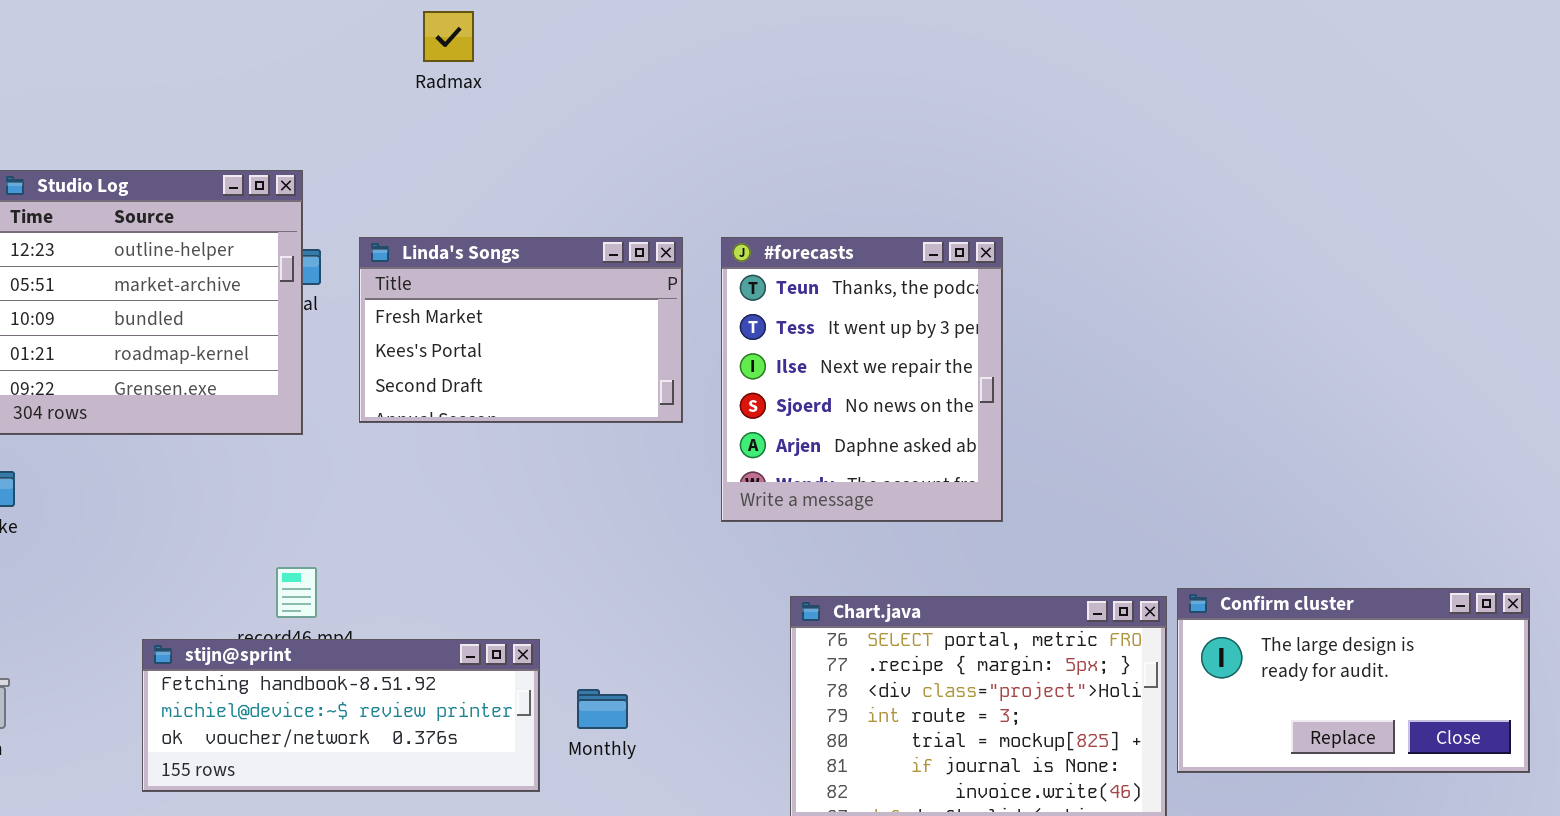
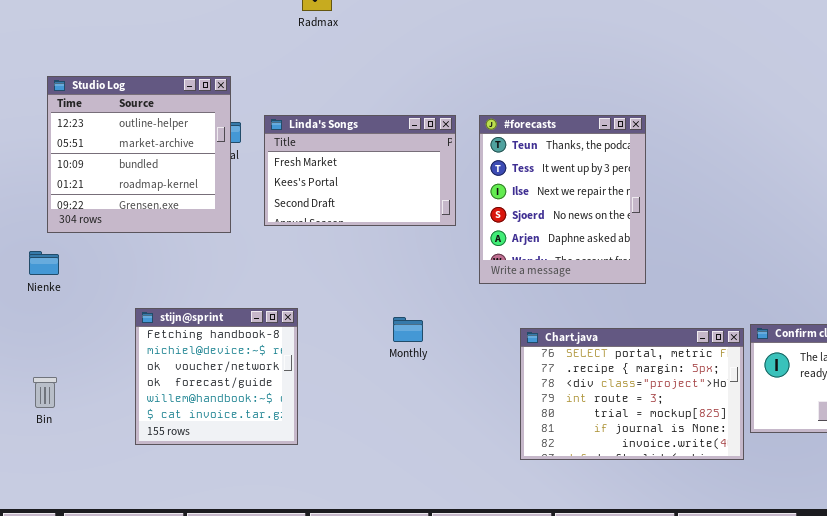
stijn@sprint: [142,639,540,792] -> [135,308,298,445], resized
Monthly: [577,689,628,729] -> [393,317,423,342], moved

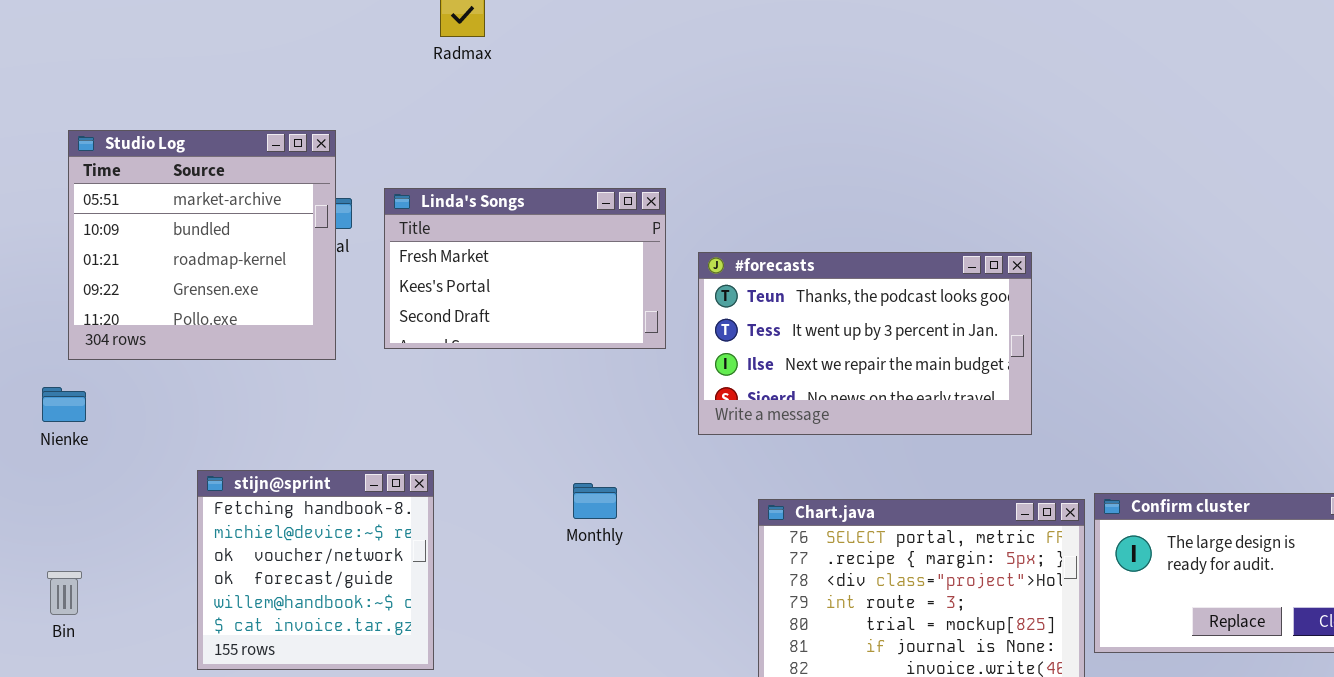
Studio Log: [47,76,231,233] -> [68,130,336,360], scrolled down 1 row
#forecasts: [479,115,646,284] -> [698,252,1032,435], resized

